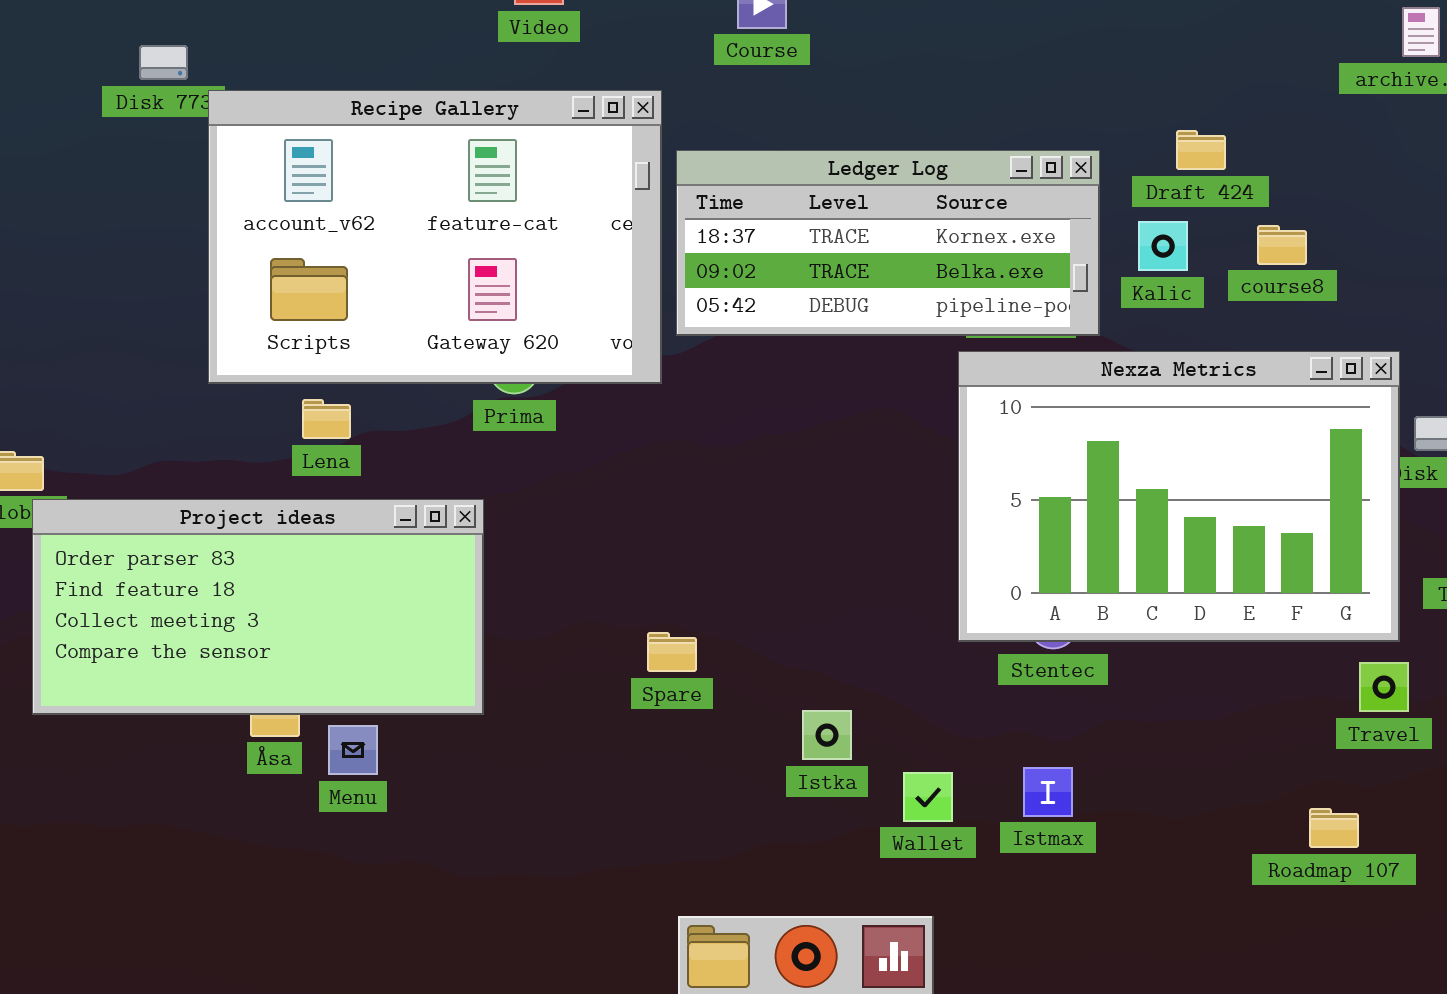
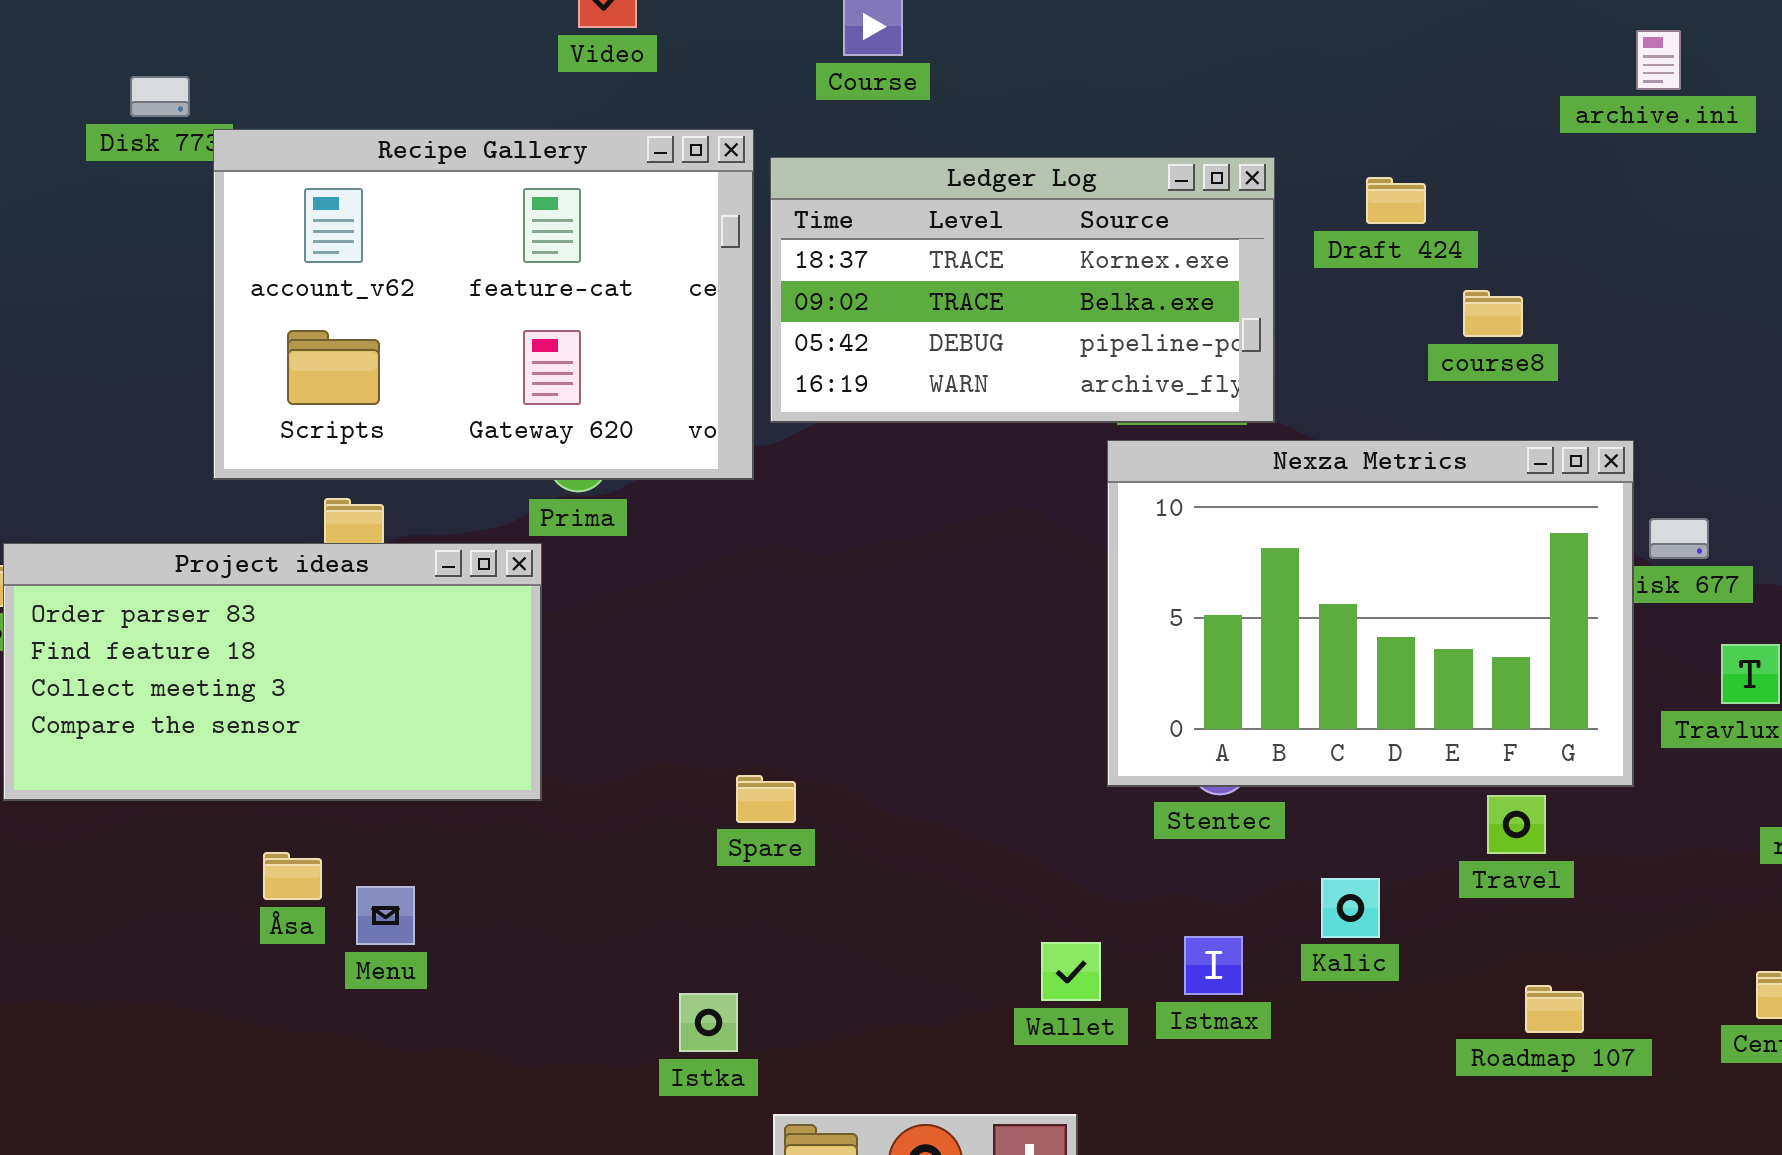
Ledger Log: [676,150,1100,336] -> [770,157,1275,423], resized
Kalic: [1138,221,1188,271] -> [1321,878,1380,938], moved
Project ideas: [32,499,484,715] -> [3,543,542,801], moved
Travel: [1359,662,1409,712] -> [1487,795,1546,854], moved
Istka: [802,710,852,760] -> [679,993,738,1052], moved

